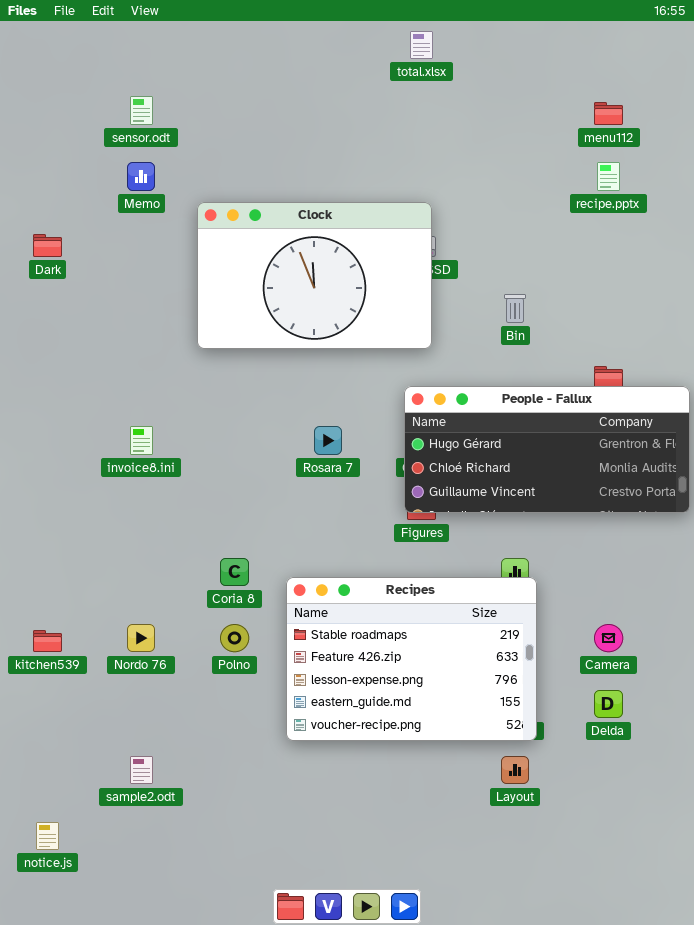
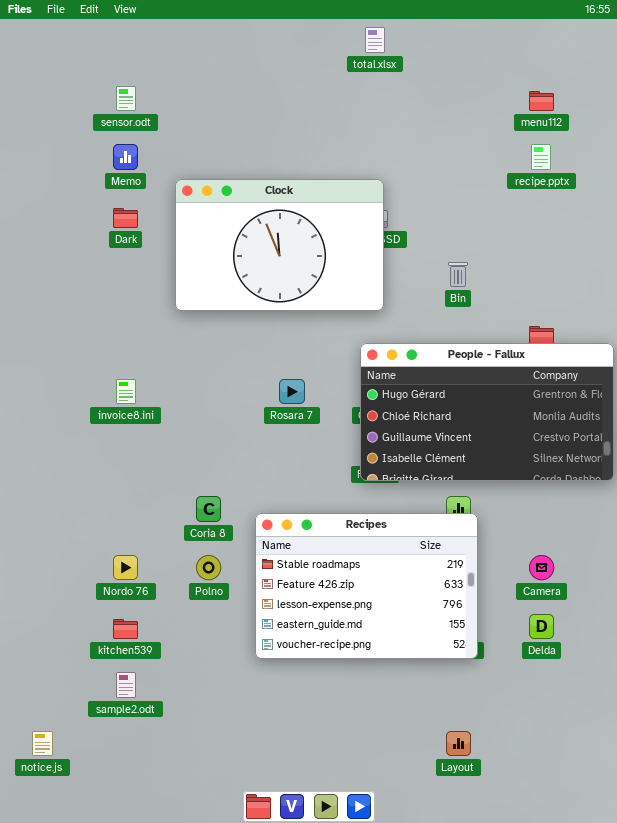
Dark: [33,234,62,257] -> [113,208,138,228], moved
People - Fallux: [404,386,690,513] -> [360,343,614,481], resized
kitchen539: [33,630,62,652] -> [113,619,138,639], moved
Layout: [501,756,529,784] -> [446,731,471,756], moved

